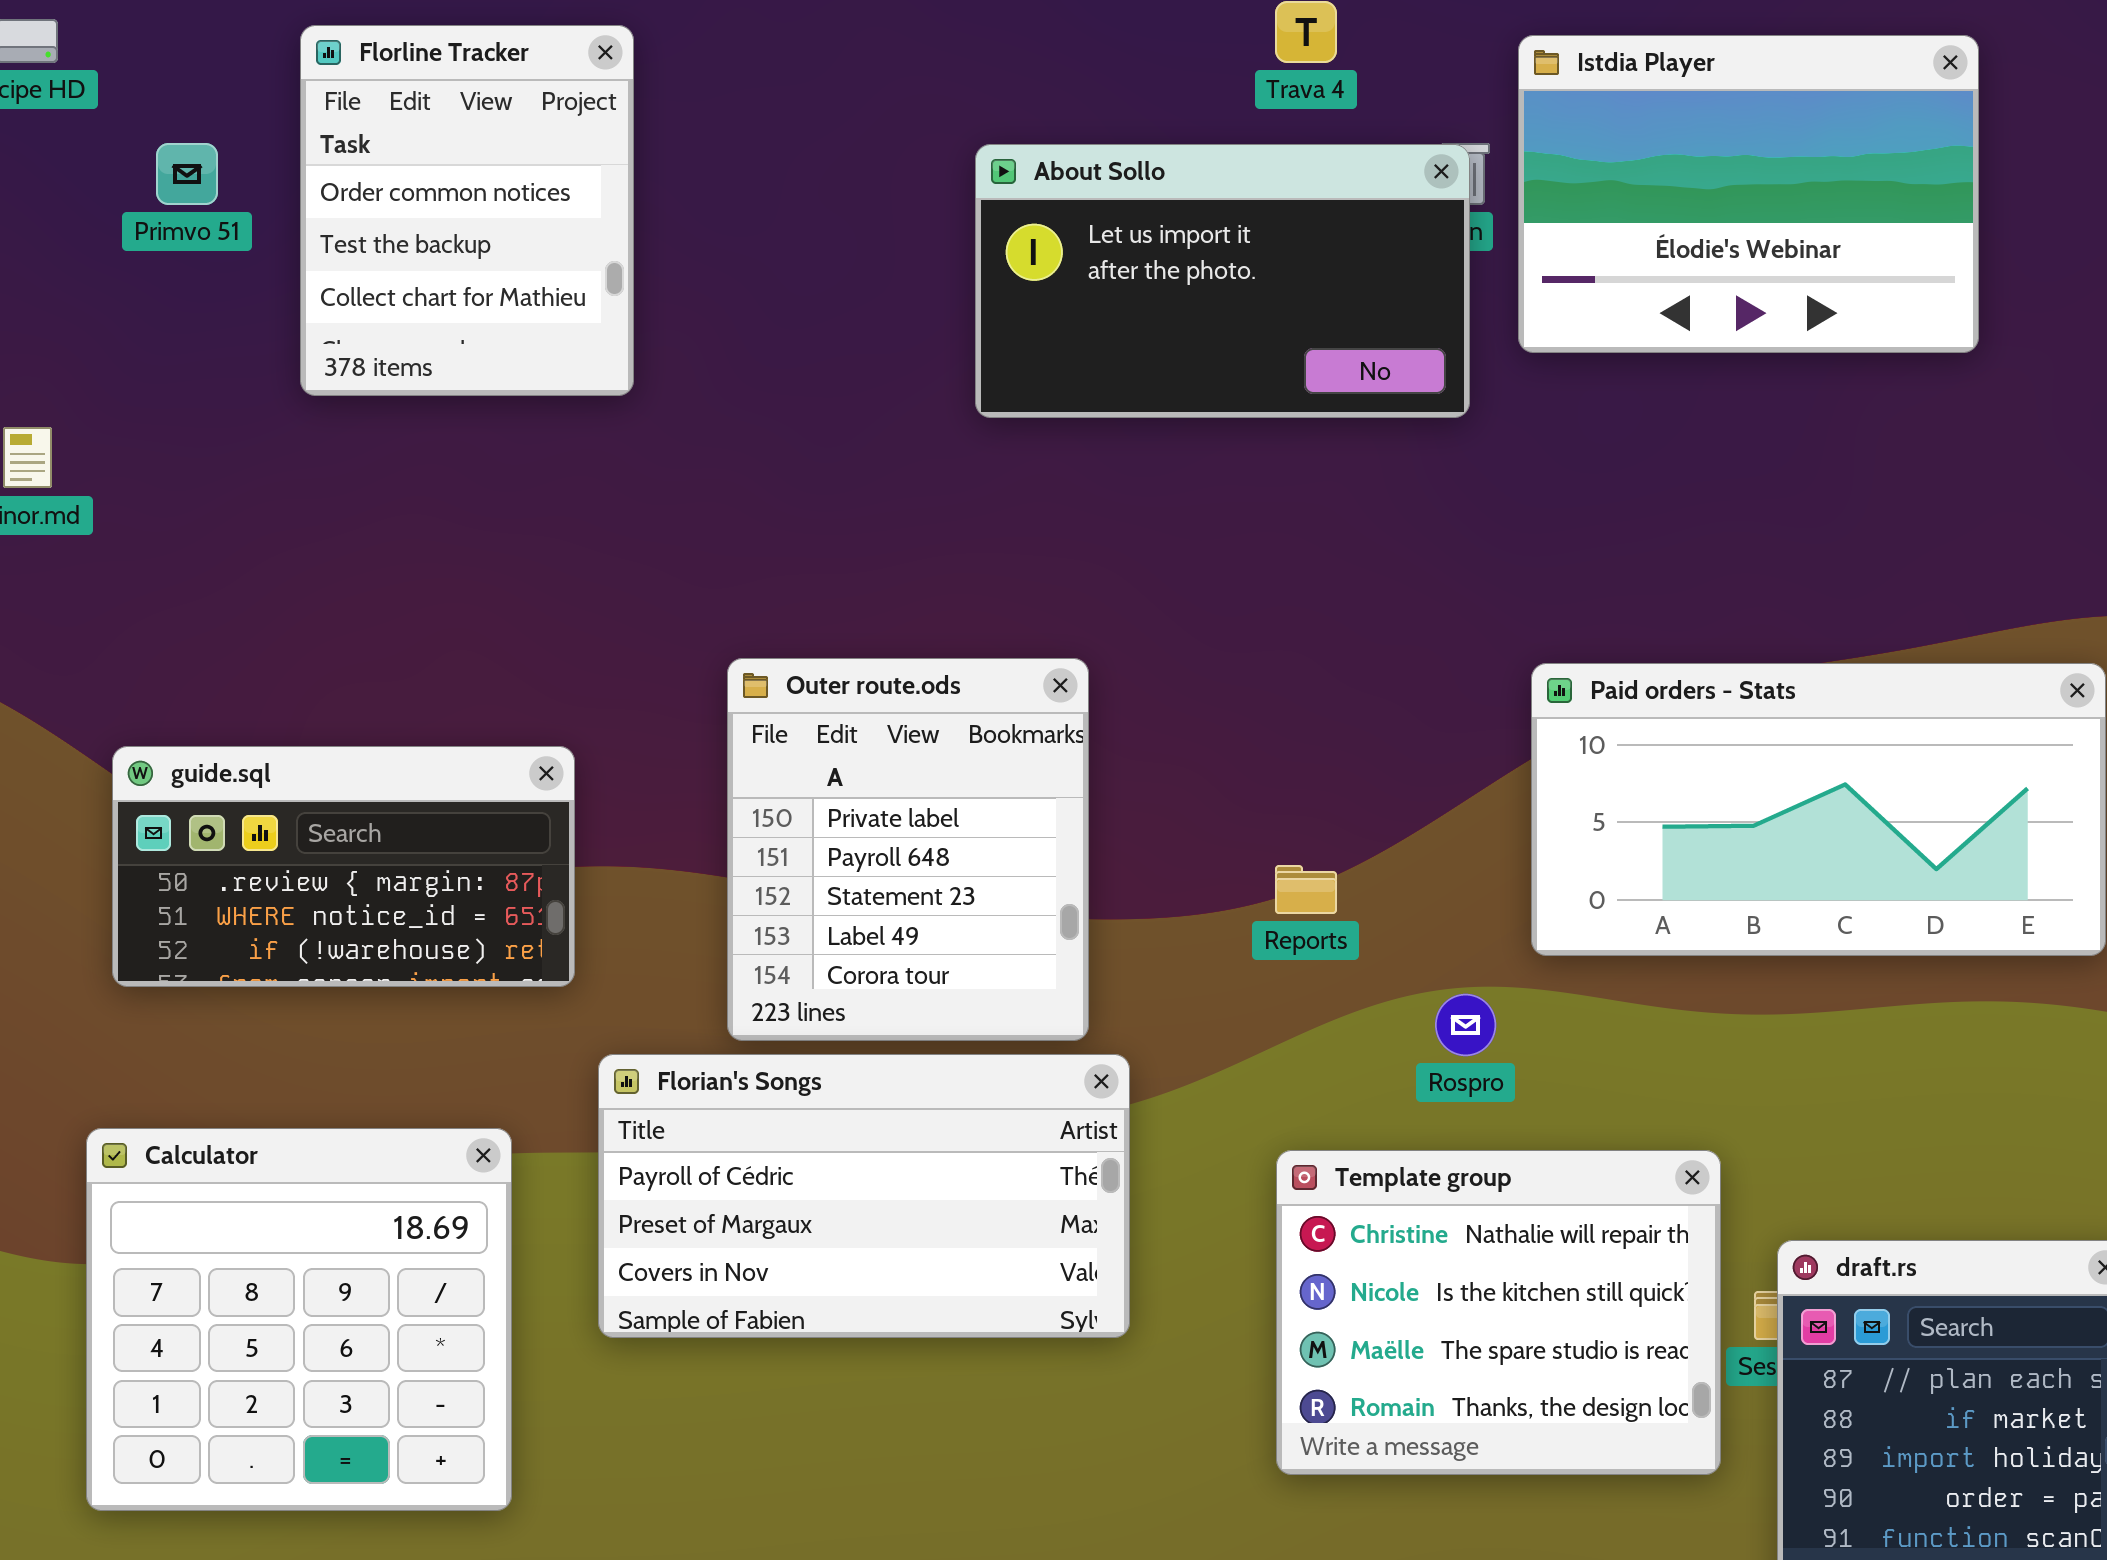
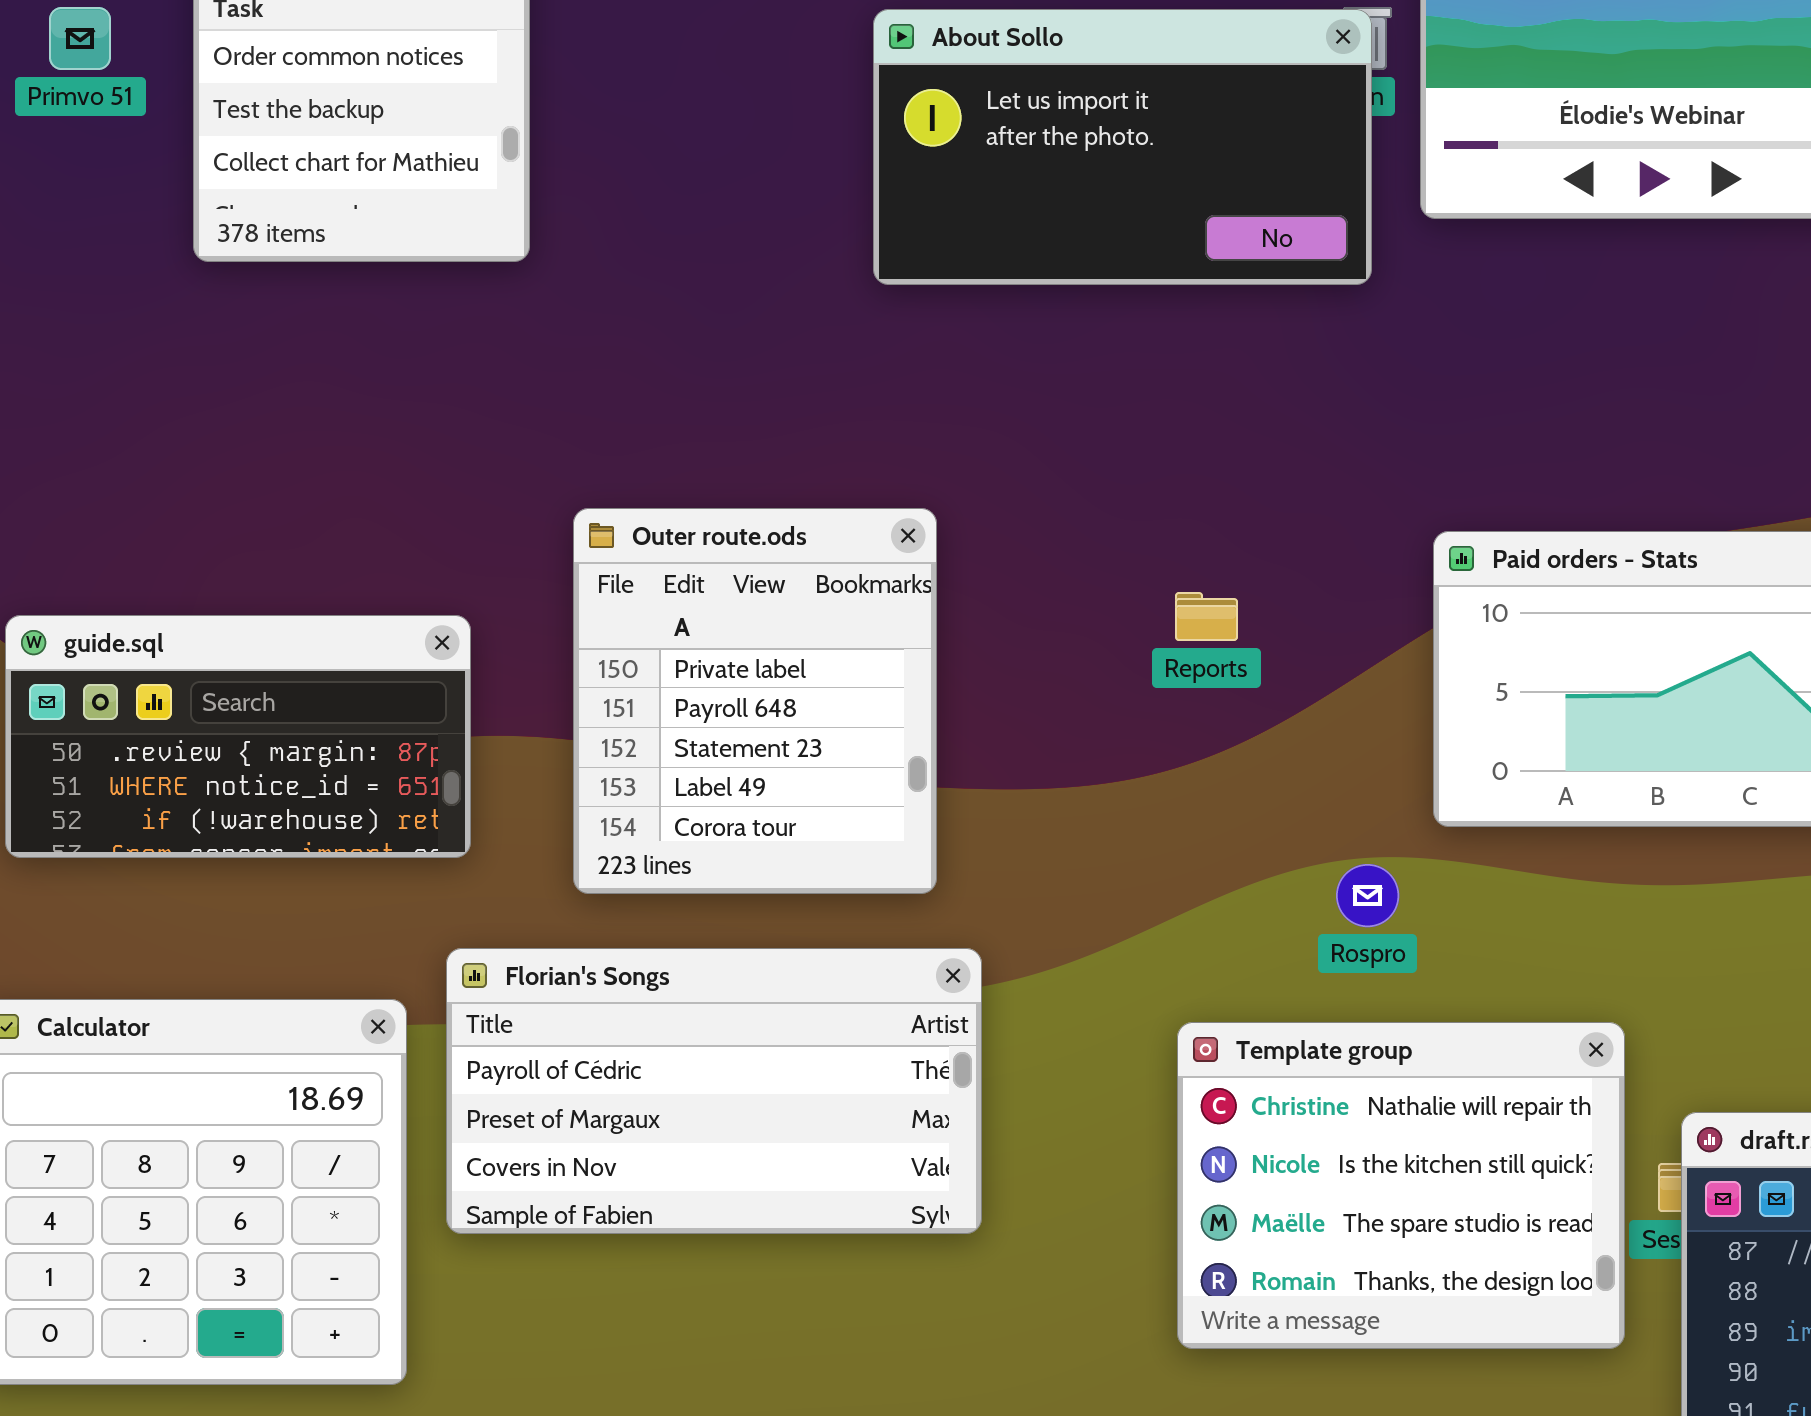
Outer route.ods: [727,658,1089,1041] -> [573,508,937,894], moved
Reports: [1275,865,1337,914] -> [1175,592,1238,641], moved
Florian's Songs: [598,1054,1130,1338] -> [446,948,982,1234], moved

